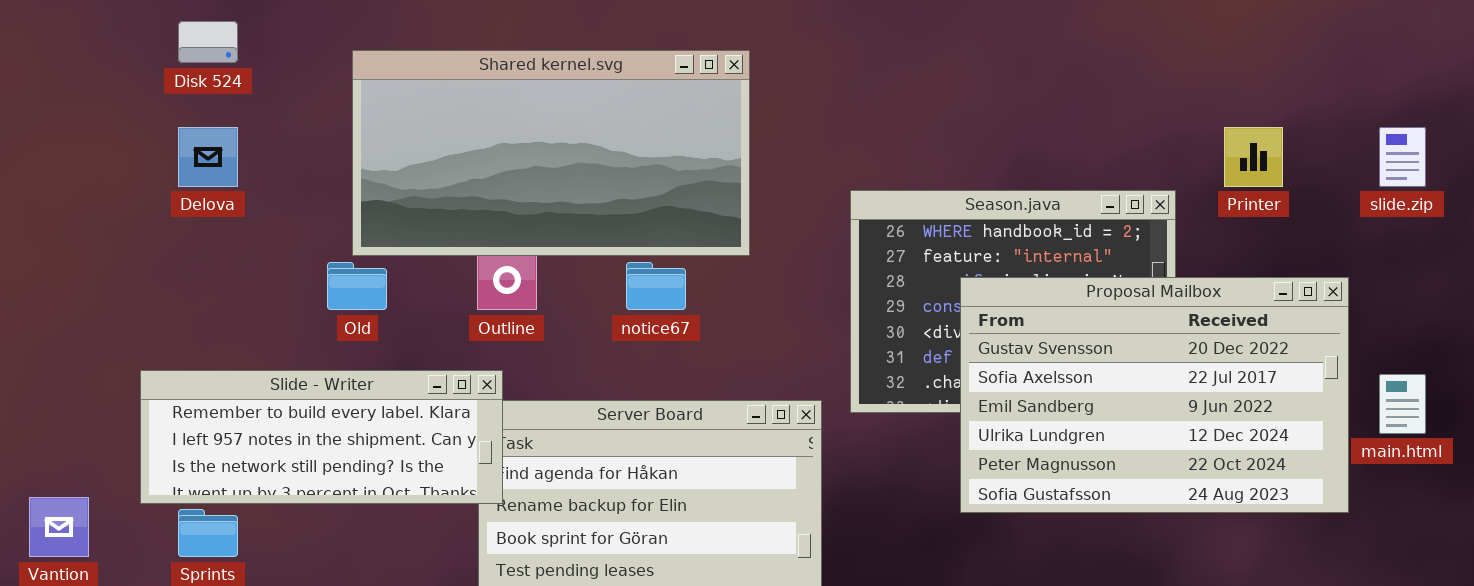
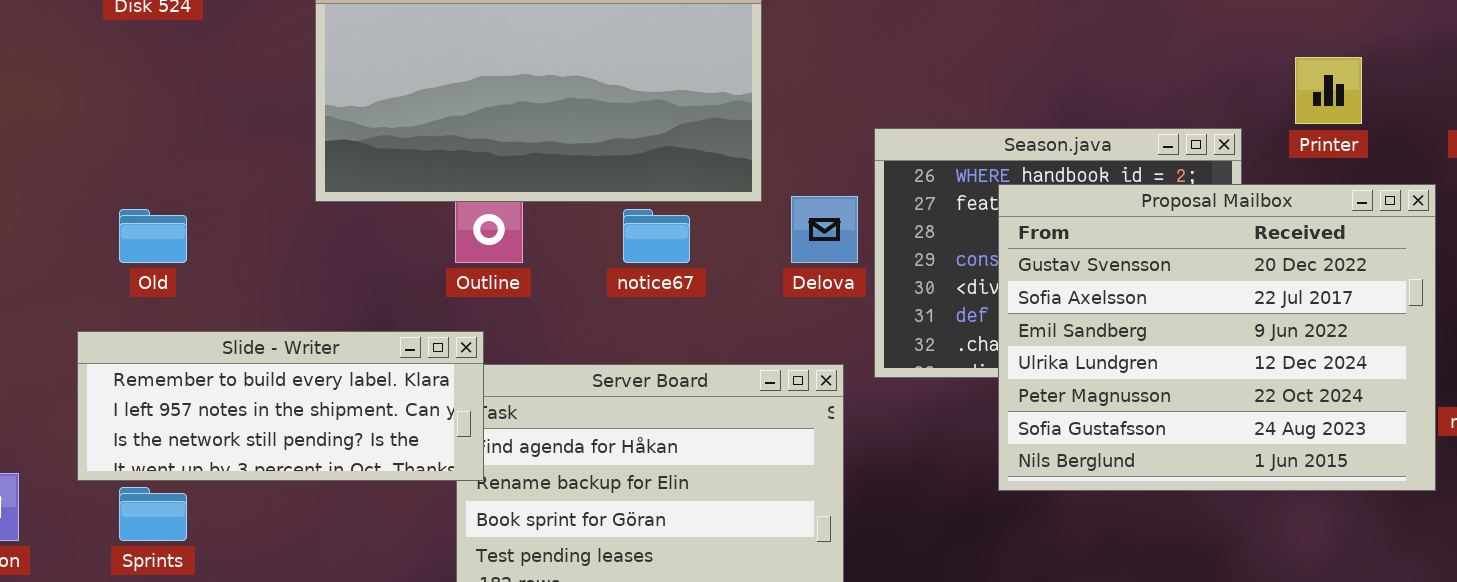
Delova: [178,127,238,187] -> [791,196,858,263], moved
Old: [327,262,387,310] -> [119,209,187,263], moved
Proposal Mailbox: [960,277,1349,513] -> [998,184,1436,491], resized

